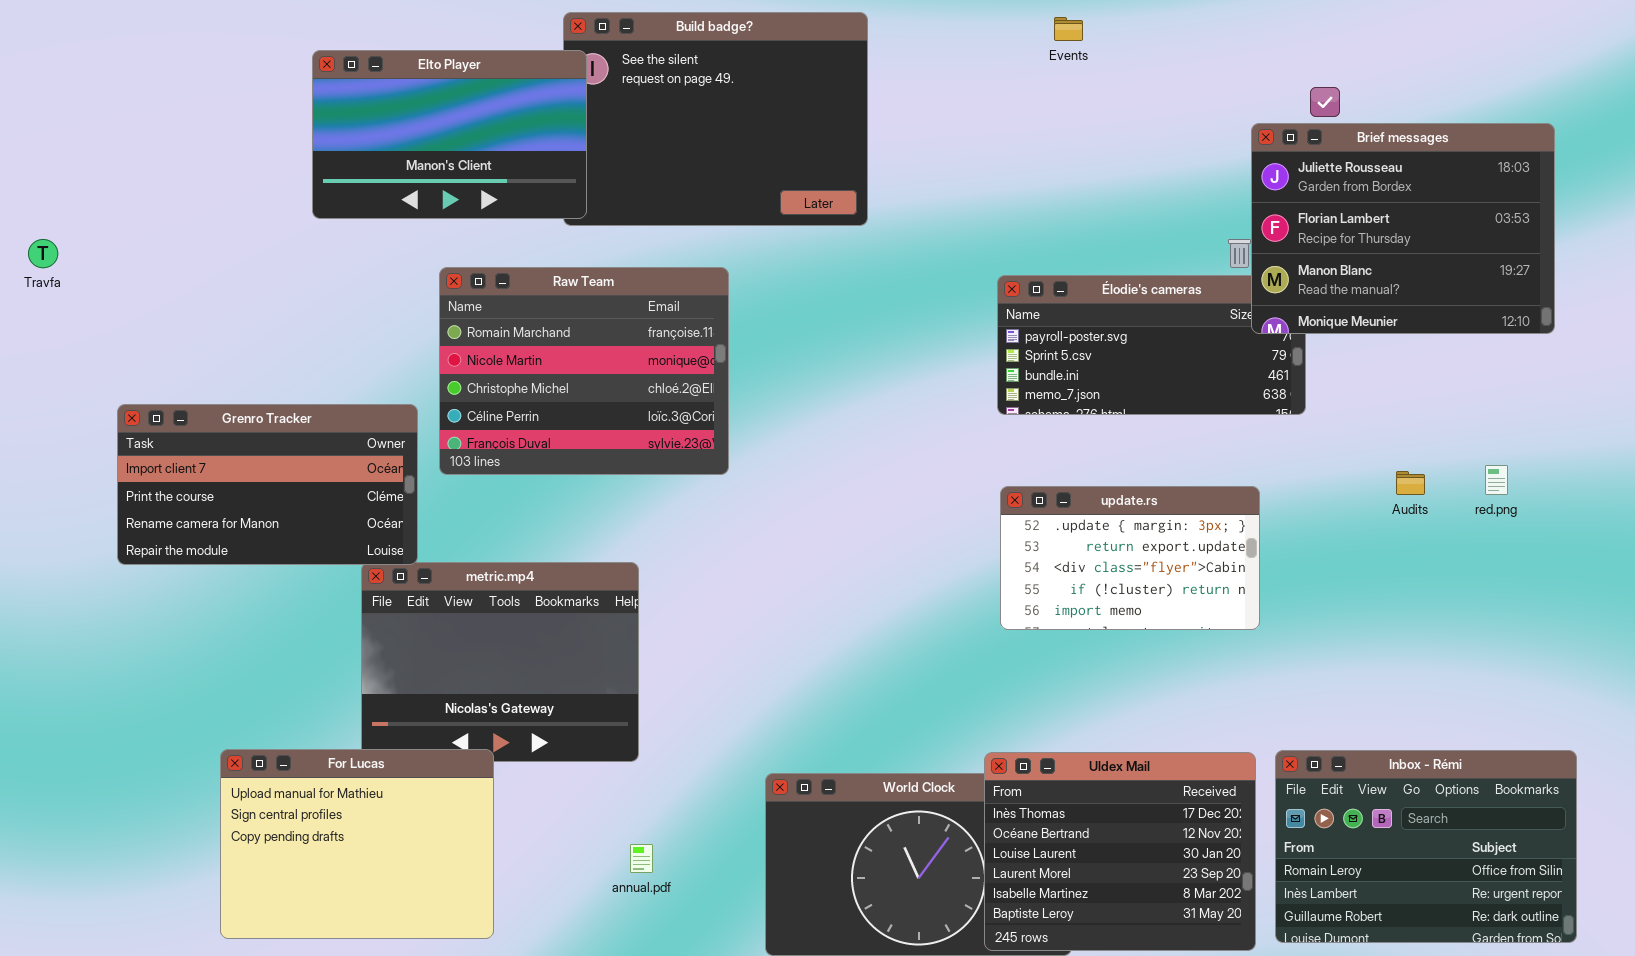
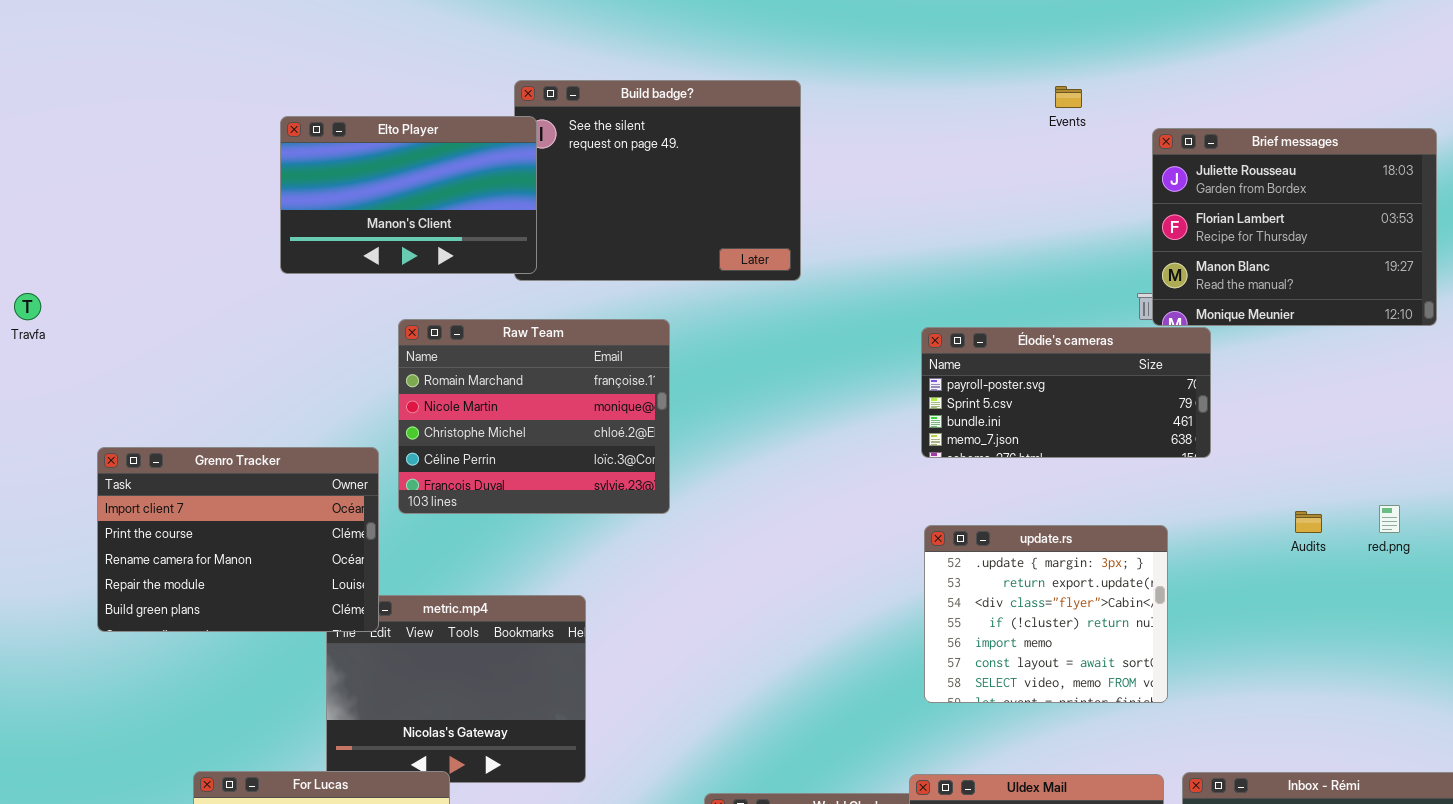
Events: [1054,17,1083,41] -> [1055,86,1082,108], moved
Brief messages: [1251,123,1555,334] -> [1152,128,1437,326], moved
Grenro Tracker: [117,404,418,565] -> [97,447,379,632], resized
update.rs: [1000,486,1260,630] -> [924,525,1168,703], resized

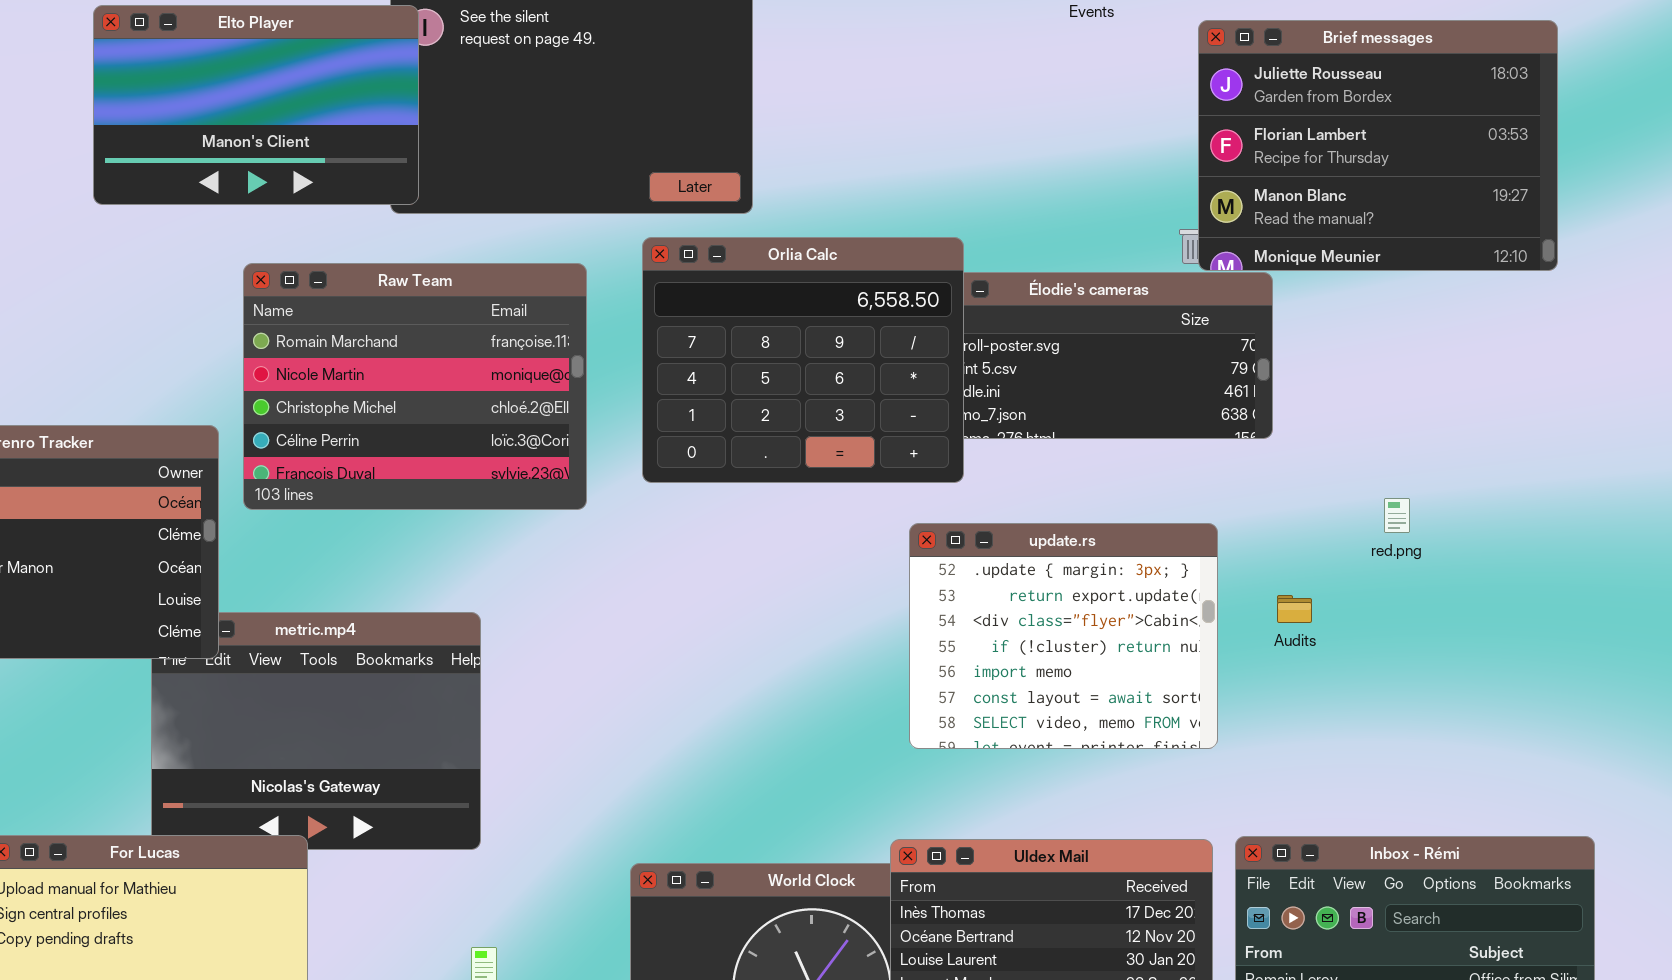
Orlia Calc: none -> [642,237,964,483], opened
red.png: [1379,505,1400,533] -> [1384,498,1410,533], moved
Audits: [1295,511,1322,533] -> [1277,595,1312,623], moved

